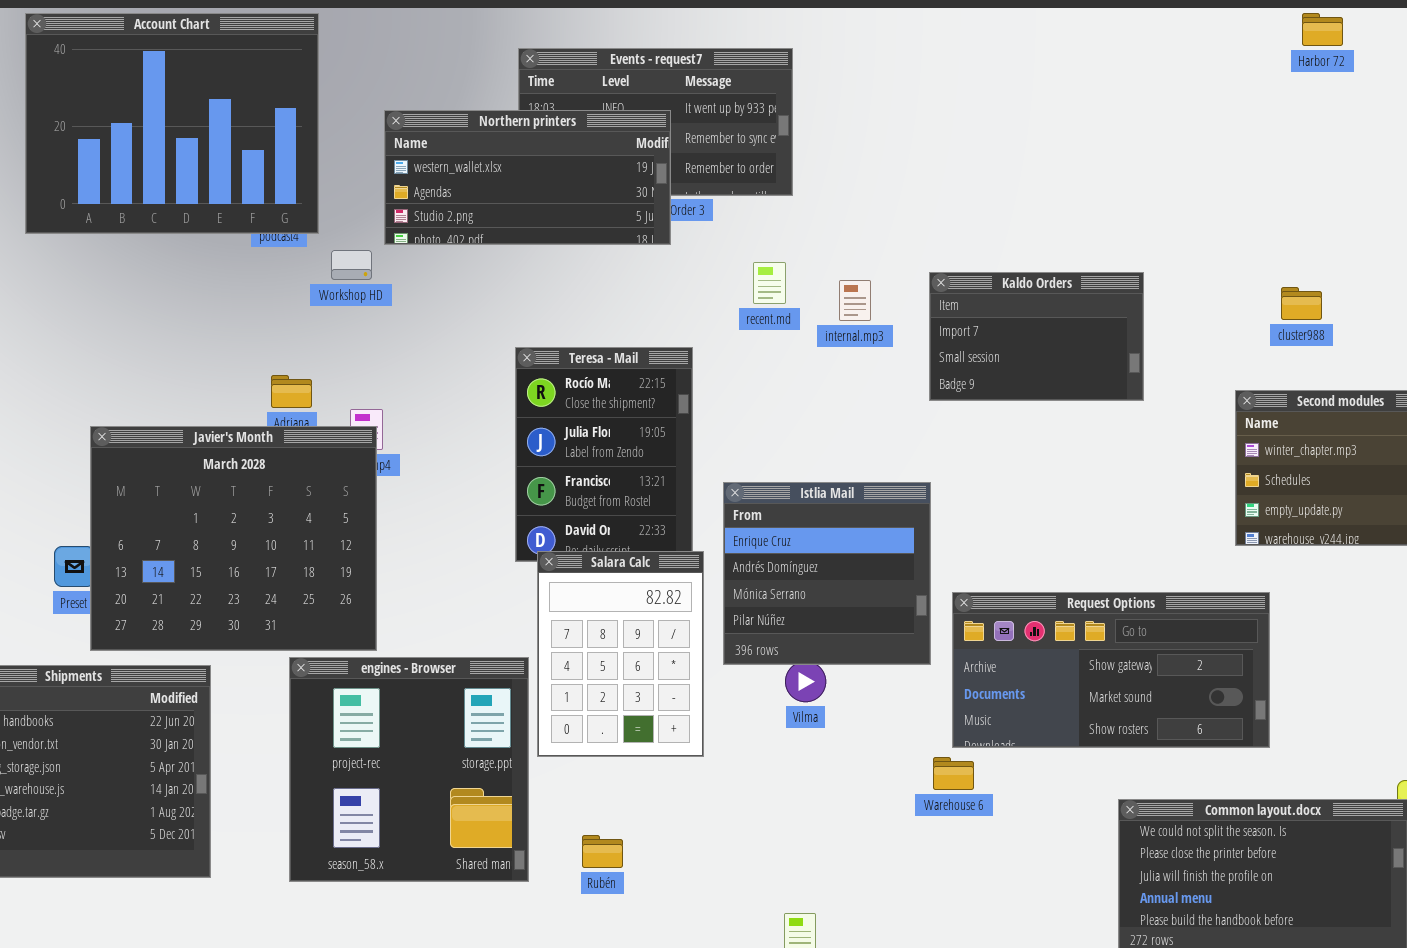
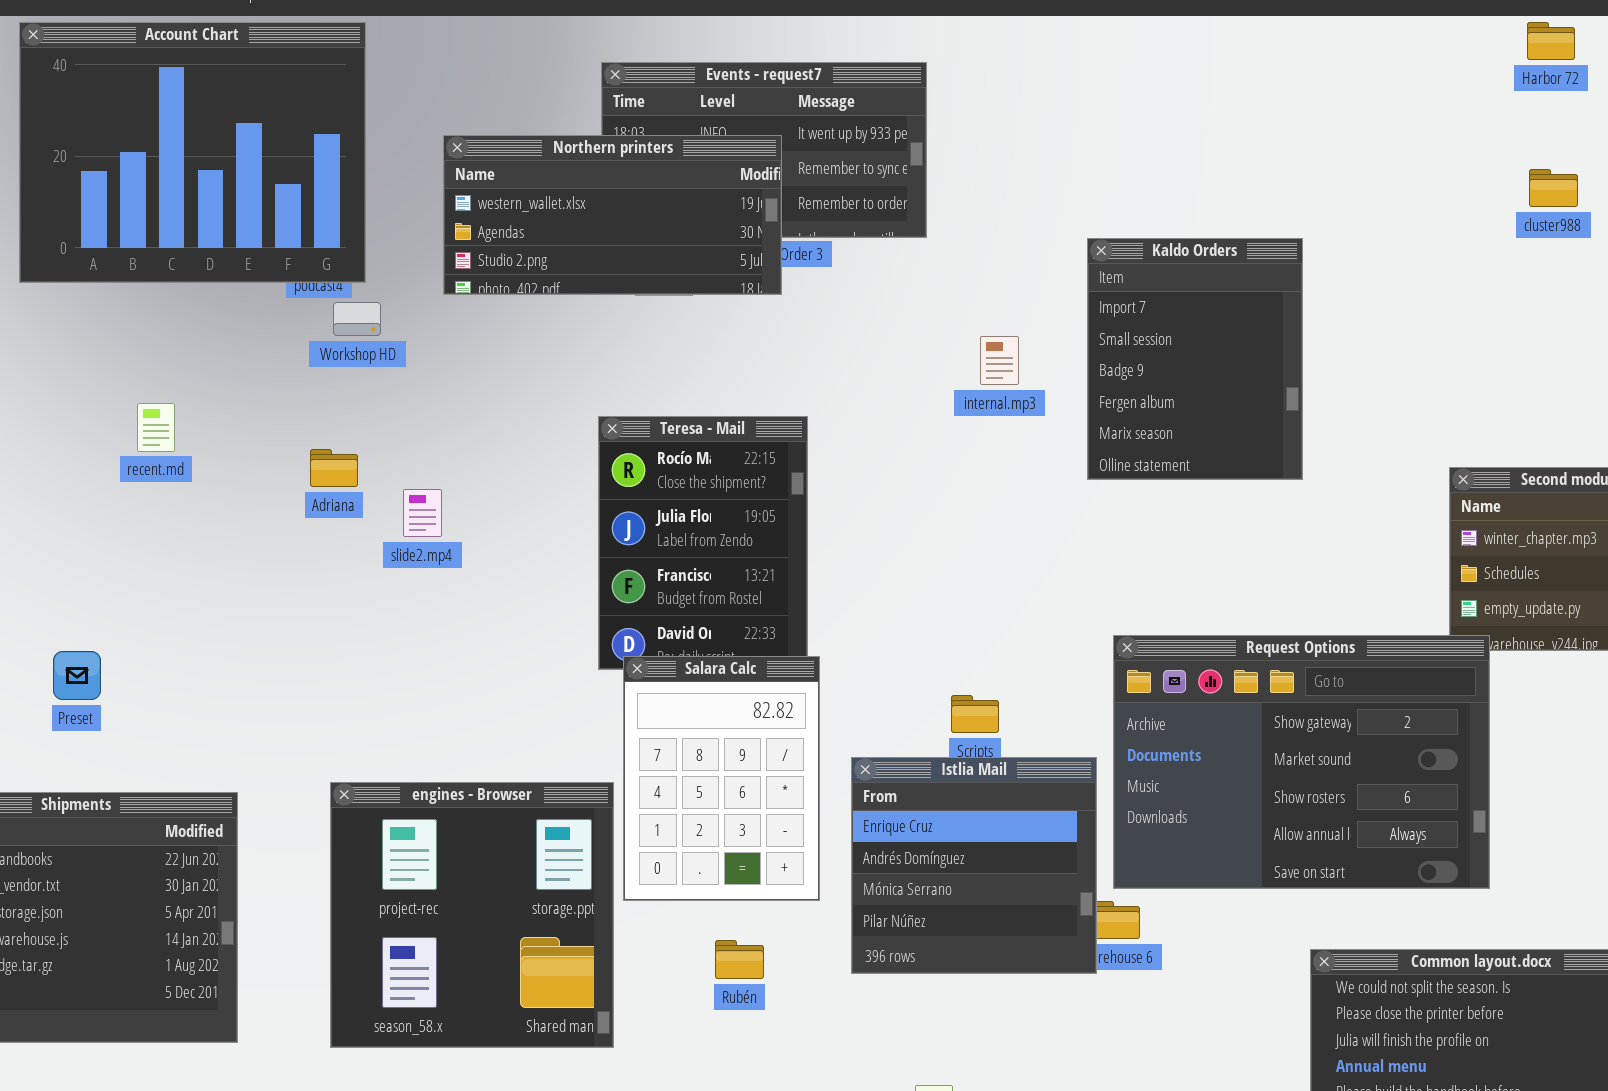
Workshop HD: [331,250,372,280] -> [333,302,381,336], moved
recent.md: [753,262,786,304] -> [137,403,175,452], moved
Kaldo Orders: [929,272,1144,401] -> [1087,238,1303,480], resized
cluster988: [1281,287,1322,320] -> [1529,169,1578,207], moved
Javier's Month: [90,426,377,651] -> none, closed
Istlia Mail: [723,482,931,665] -> [851,757,1097,974], moved
Request Options: [952,592,1270,748] -> [1113,635,1490,889], resized
Rubén: [582,835,623,868] -> [715,940,764,979], moved

